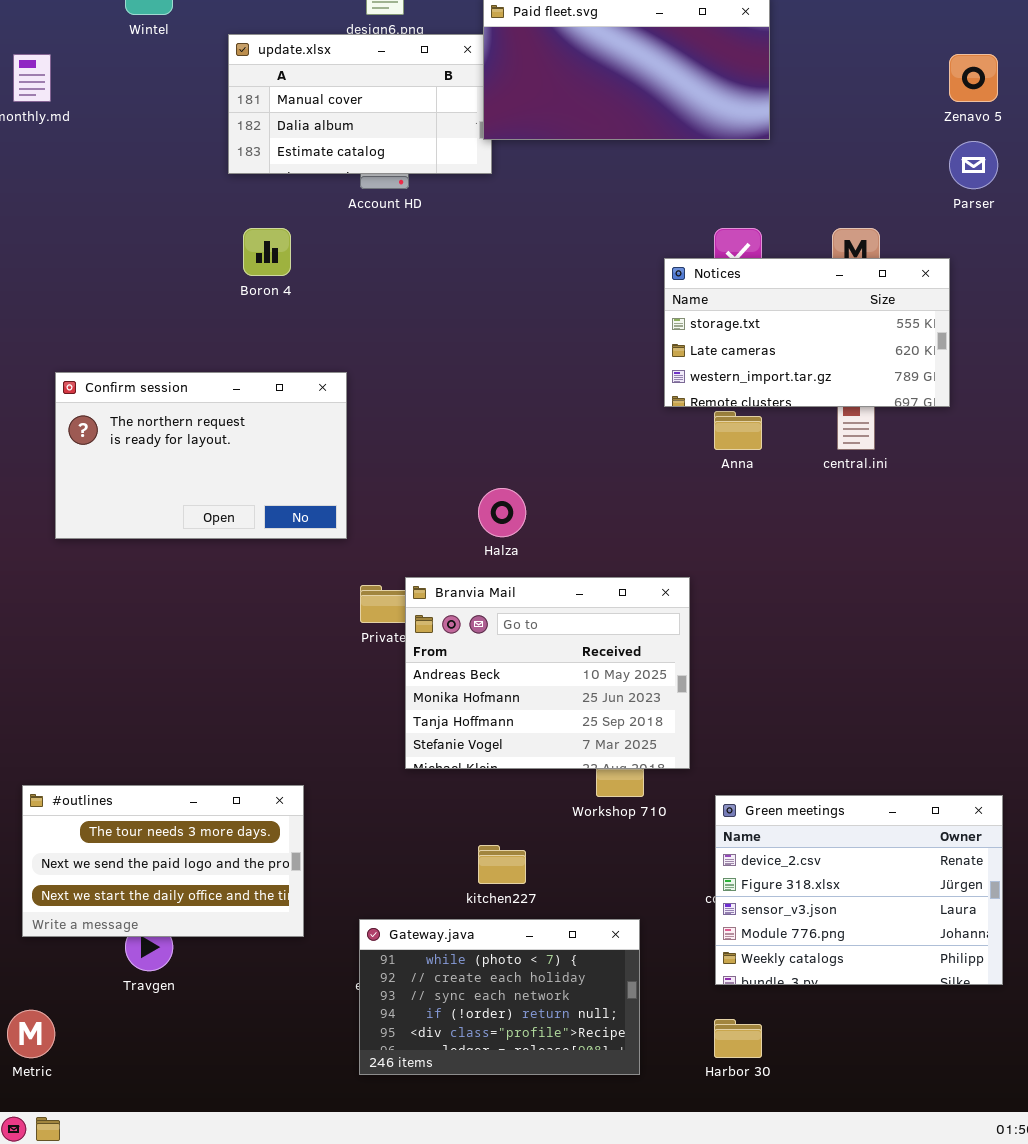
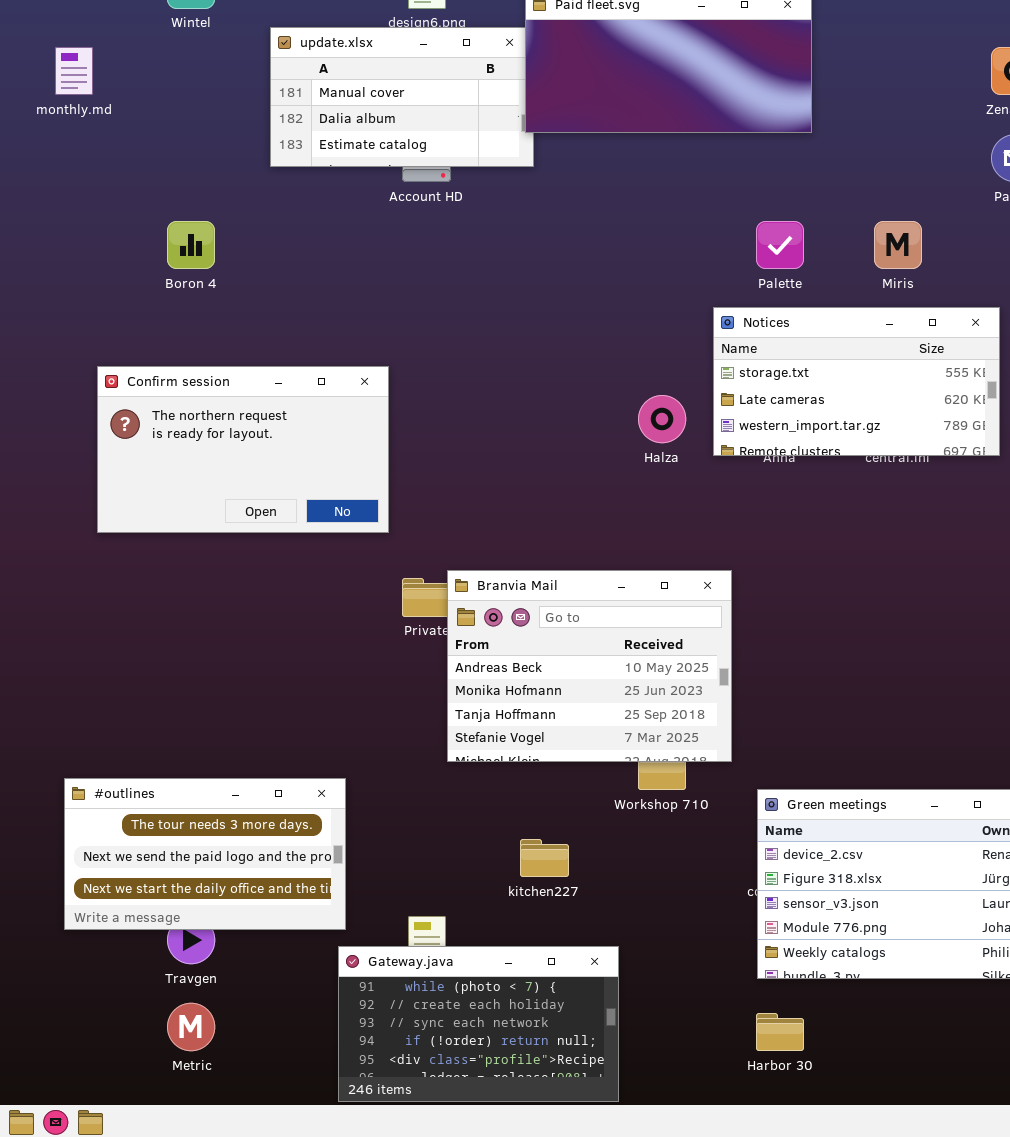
Boron 4: [243,228,291,276] -> [167,221,215,269], moved
Notices: [664,258,950,407] -> [713,307,1000,456], moved
Halza: [478,488,526,537] -> [638,395,686,443], moved
Gateway.java: [359,919,640,1075] -> [338,946,619,1102], moved
Metric: [7,1010,55,1058] -> [167,1003,215,1051], moved

